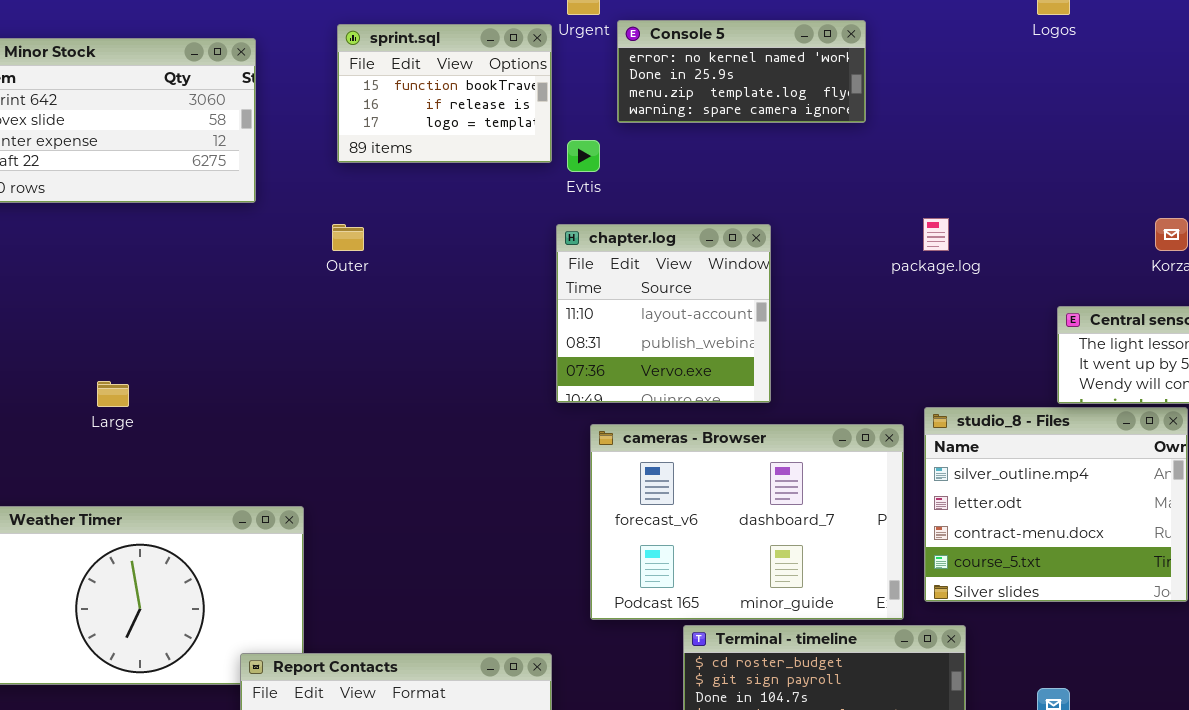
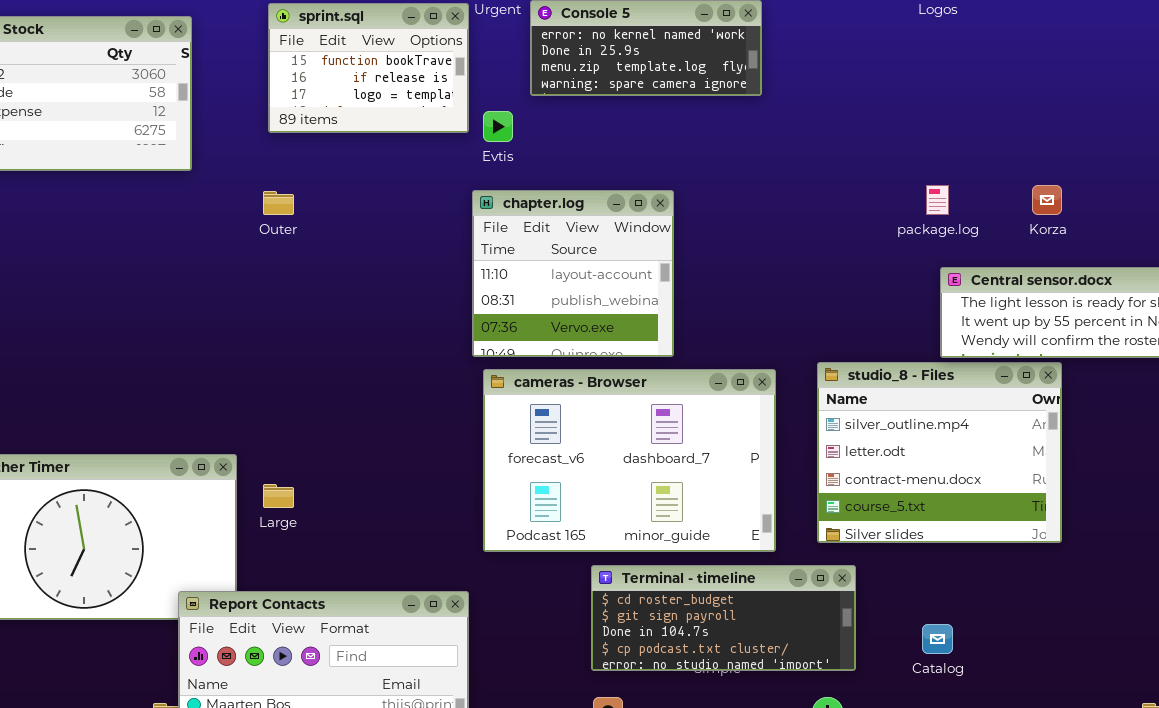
package.log: [923,218,949,251] -> [926,185,949,215], moved
Large: [97,381,129,407] -> [263,484,294,508], moved
cameras - Browser: [590,424,904,620] -> [483,369,776,552], moved

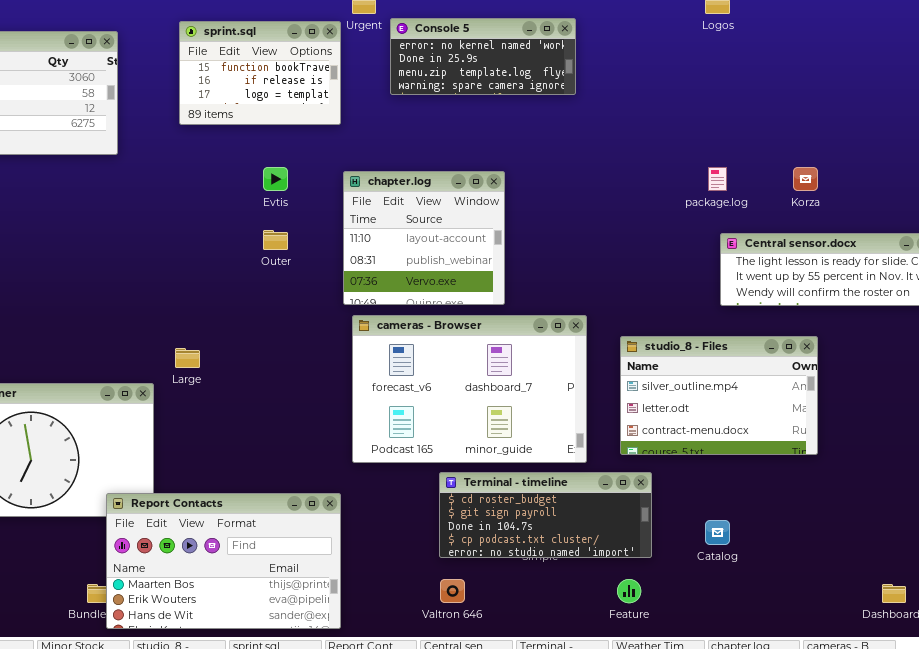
Evtis: [483,111,513,142] -> [263,167,288,191], moved
Outer: [263,191,294,215] -> [263,230,288,250], moved
studio_8 - Files: [817,362,1062,543] -> [620,336,818,455], resized
Large: [263,484,294,508] -> [175,348,200,368], moved

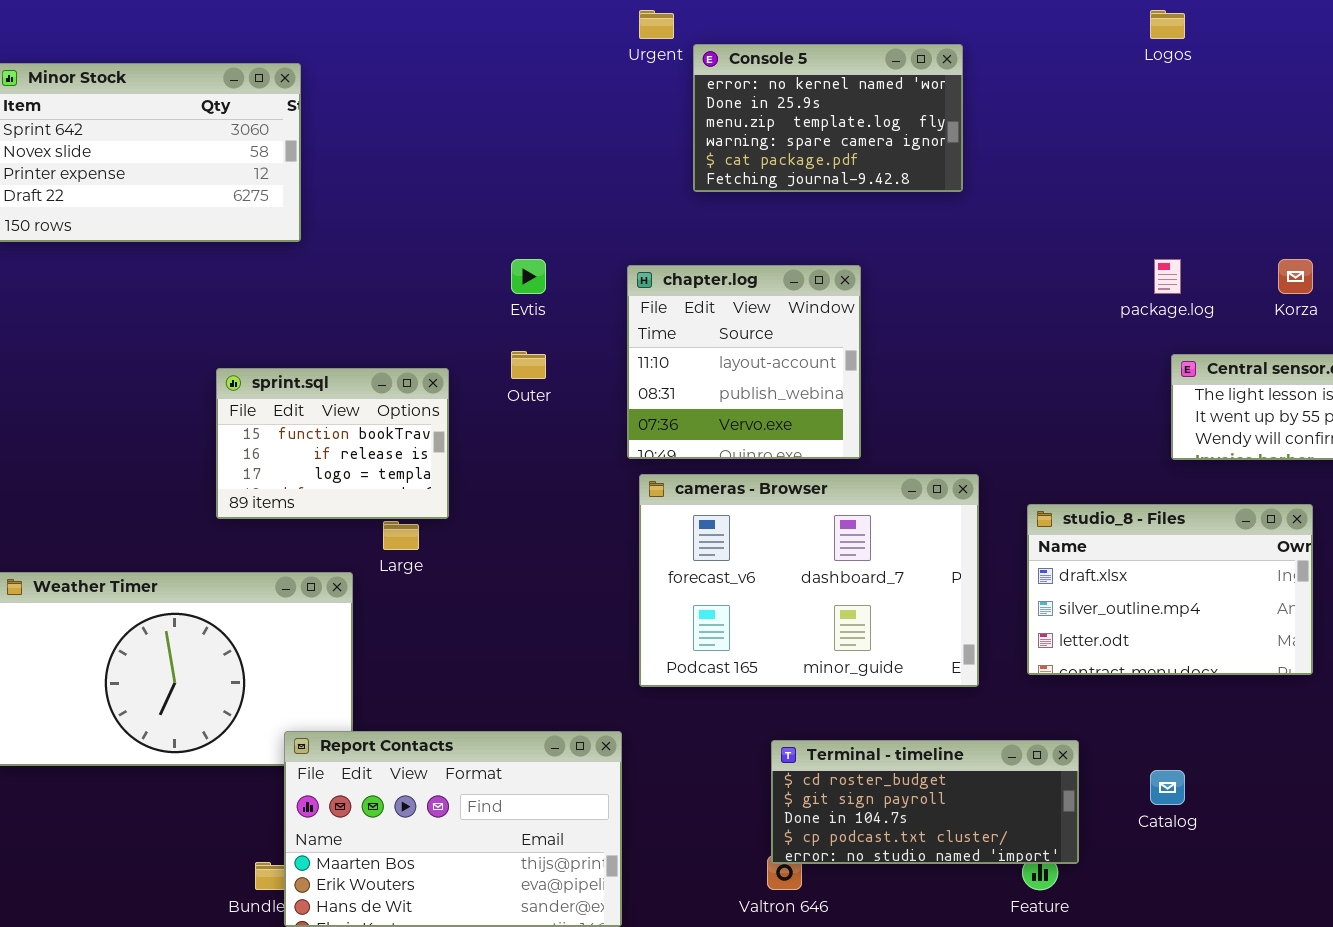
Console 5: [390,18,576,95] -> [693,44,963,192], resized
sprint.sql: [179,21,341,125] -> [216,368,449,519], moved
studio_8 - Files: [620,336,818,455] -> [1027,504,1313,675], scrolled up 1 row
Terminal - timeline: [439,472,652,558] -> [771,740,1079,864], moved

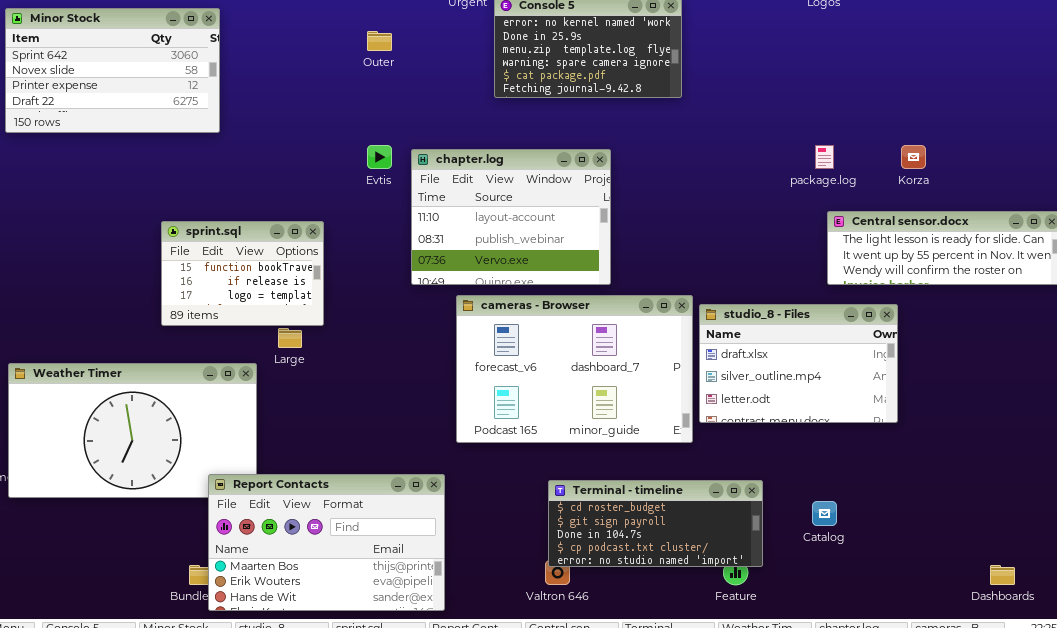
chapter.log: [627,265,861,459] -> [411,149,611,285], resized
Outer: [511,351,546,379] -> [367,31,392,51], moved
studio_8 - Files: [1027,504,1313,675] -> [699,304,898,423], moved

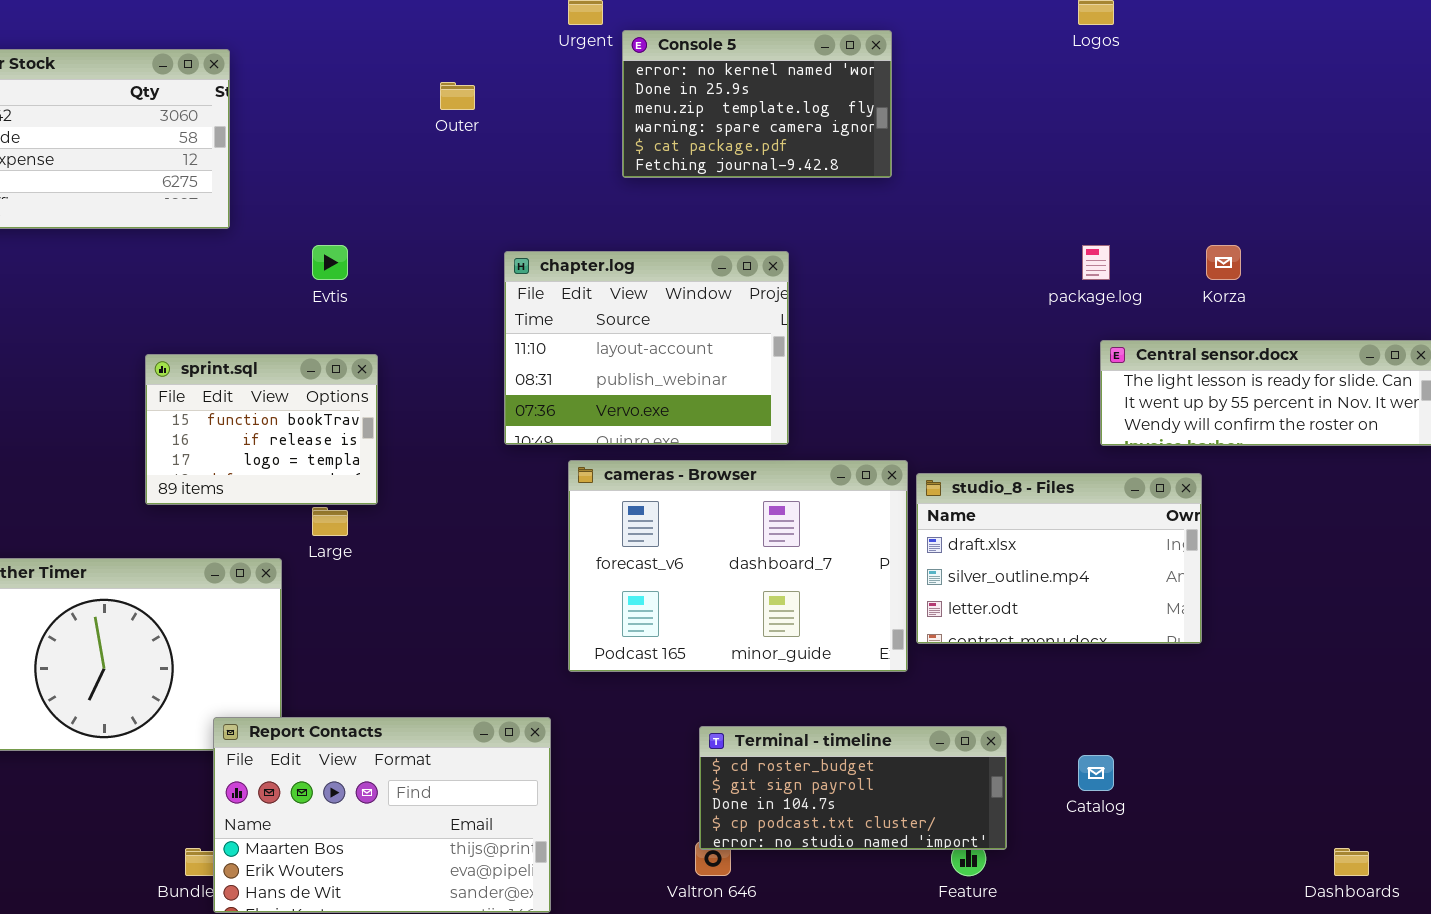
Evtis: [367,145,392,169] -> [312,245,348,280], moved

